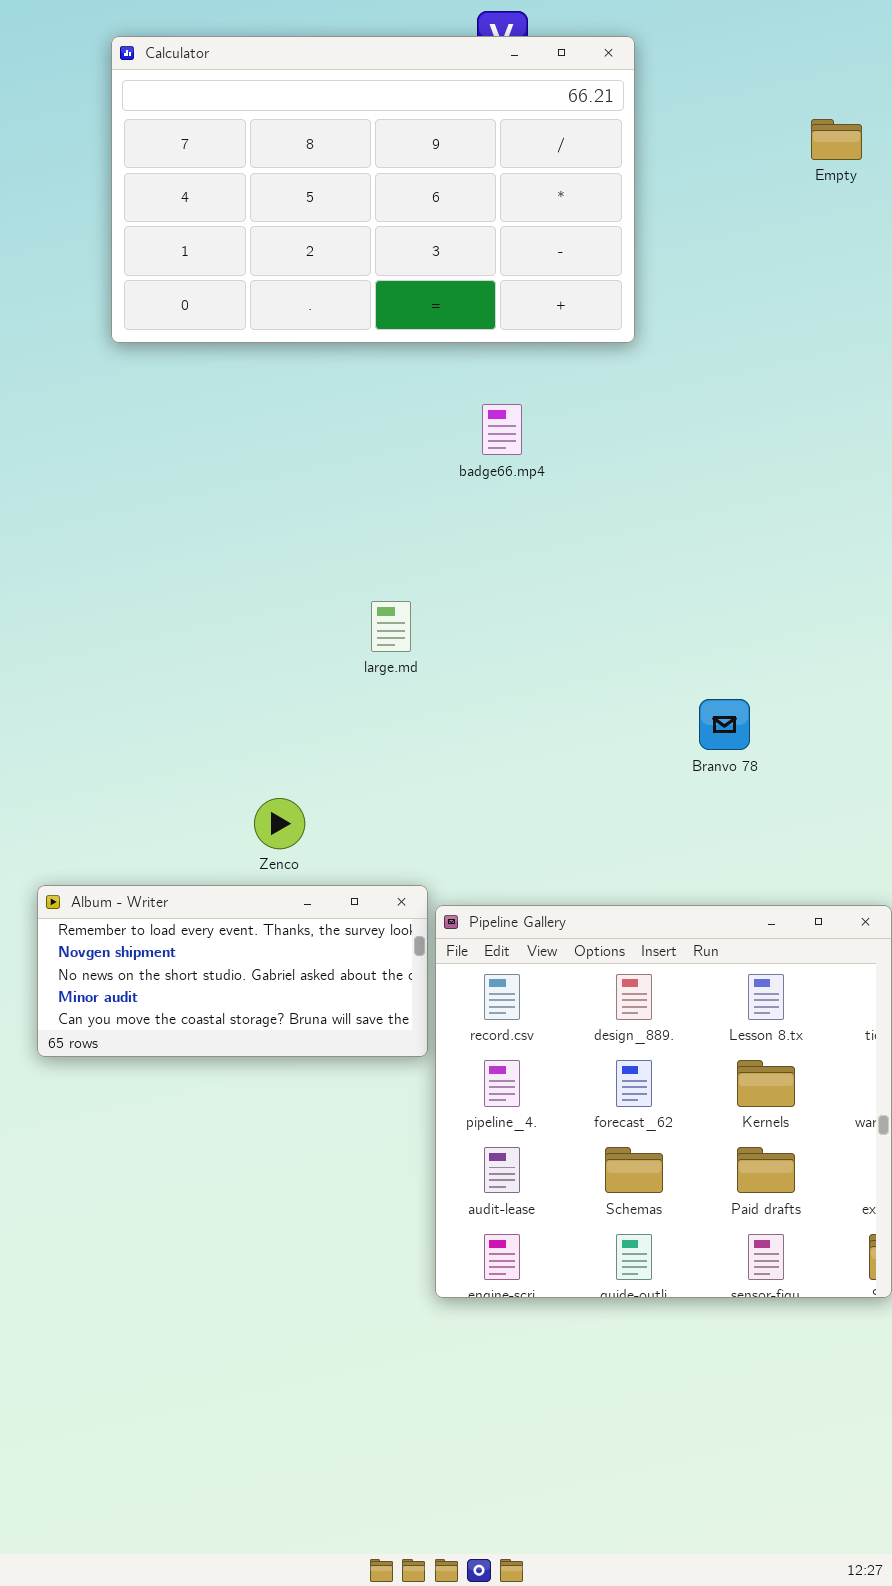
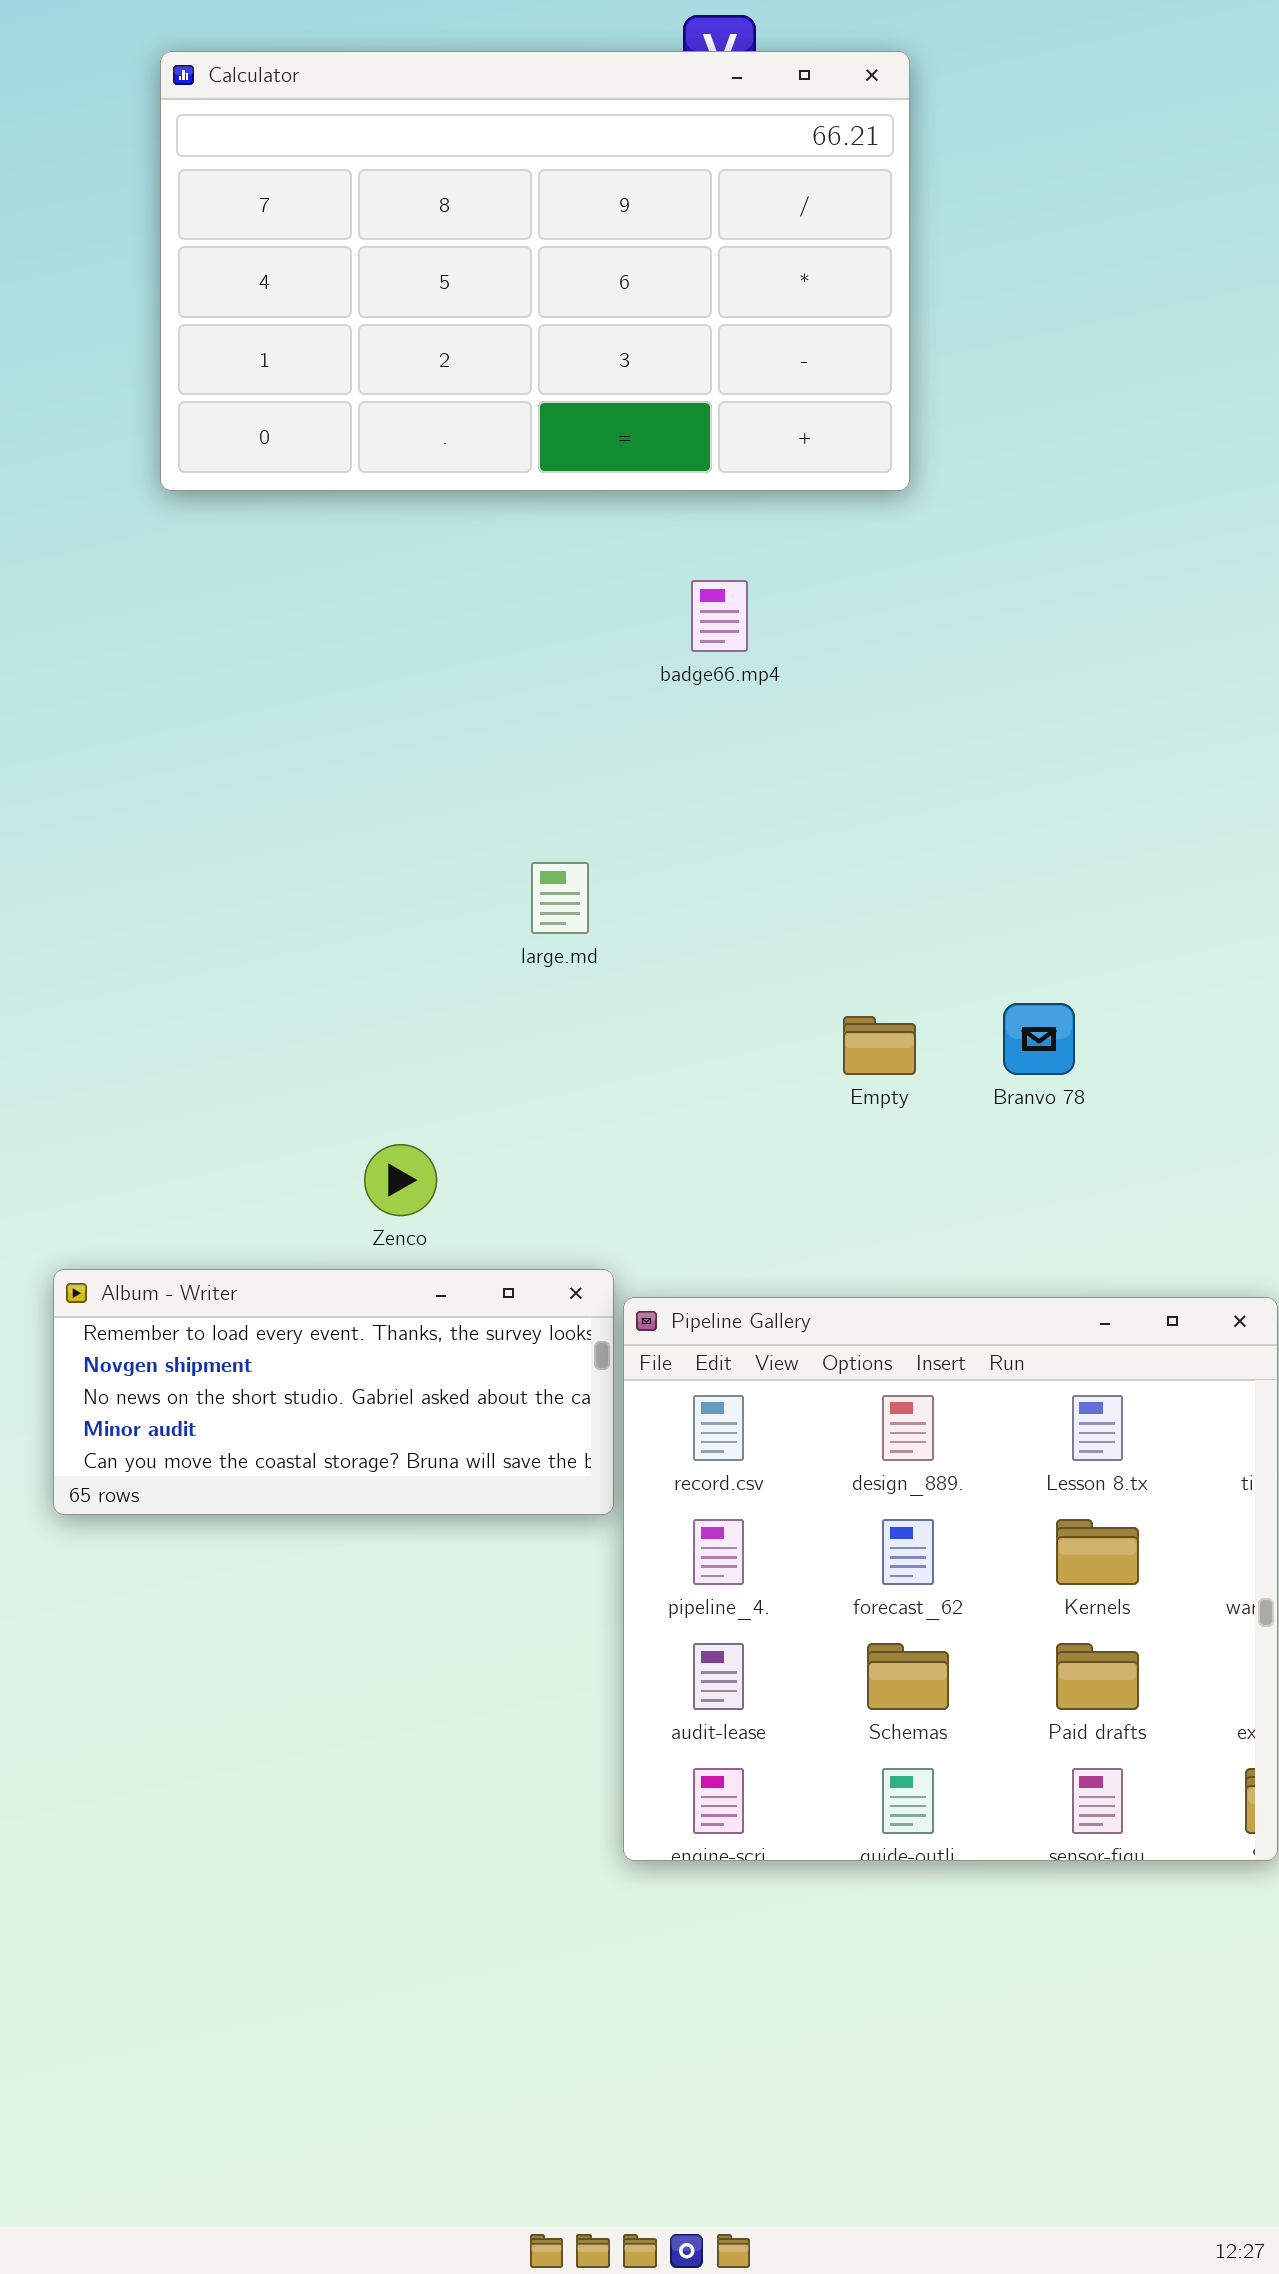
Empty: [811,119,862,160] -> [843,1016,916,1075], moved

